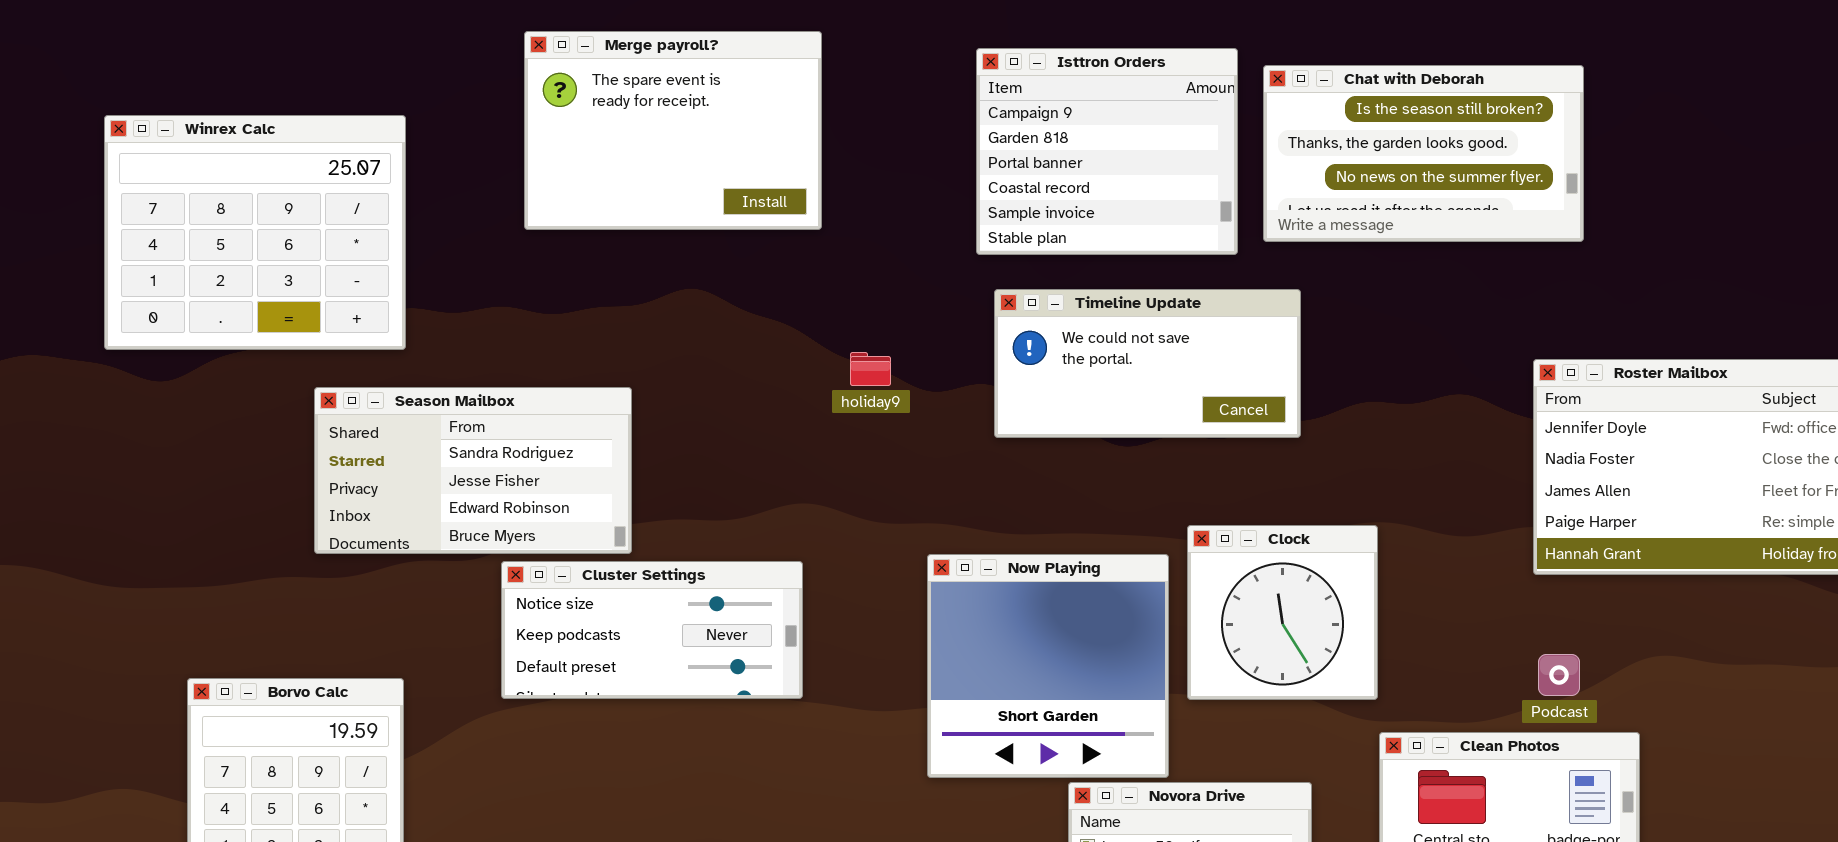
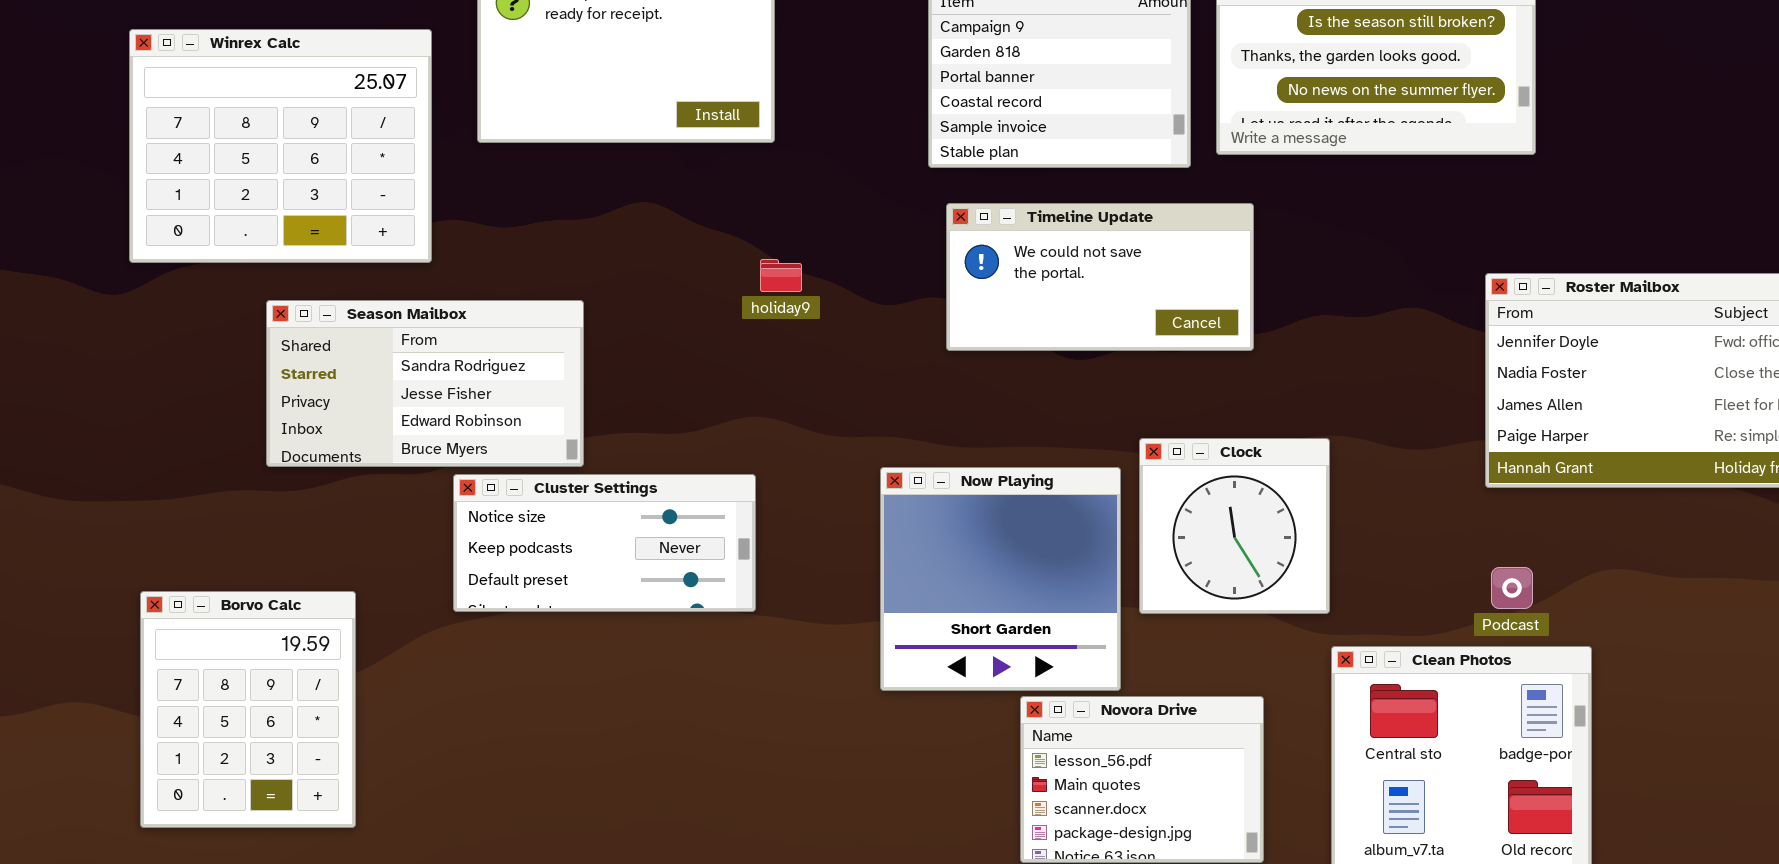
Winrex Calc: [104,115,406,350] -> [129,29,432,263], moved
holiday9: [850,352,891,386] -> [760,259,802,292], moved

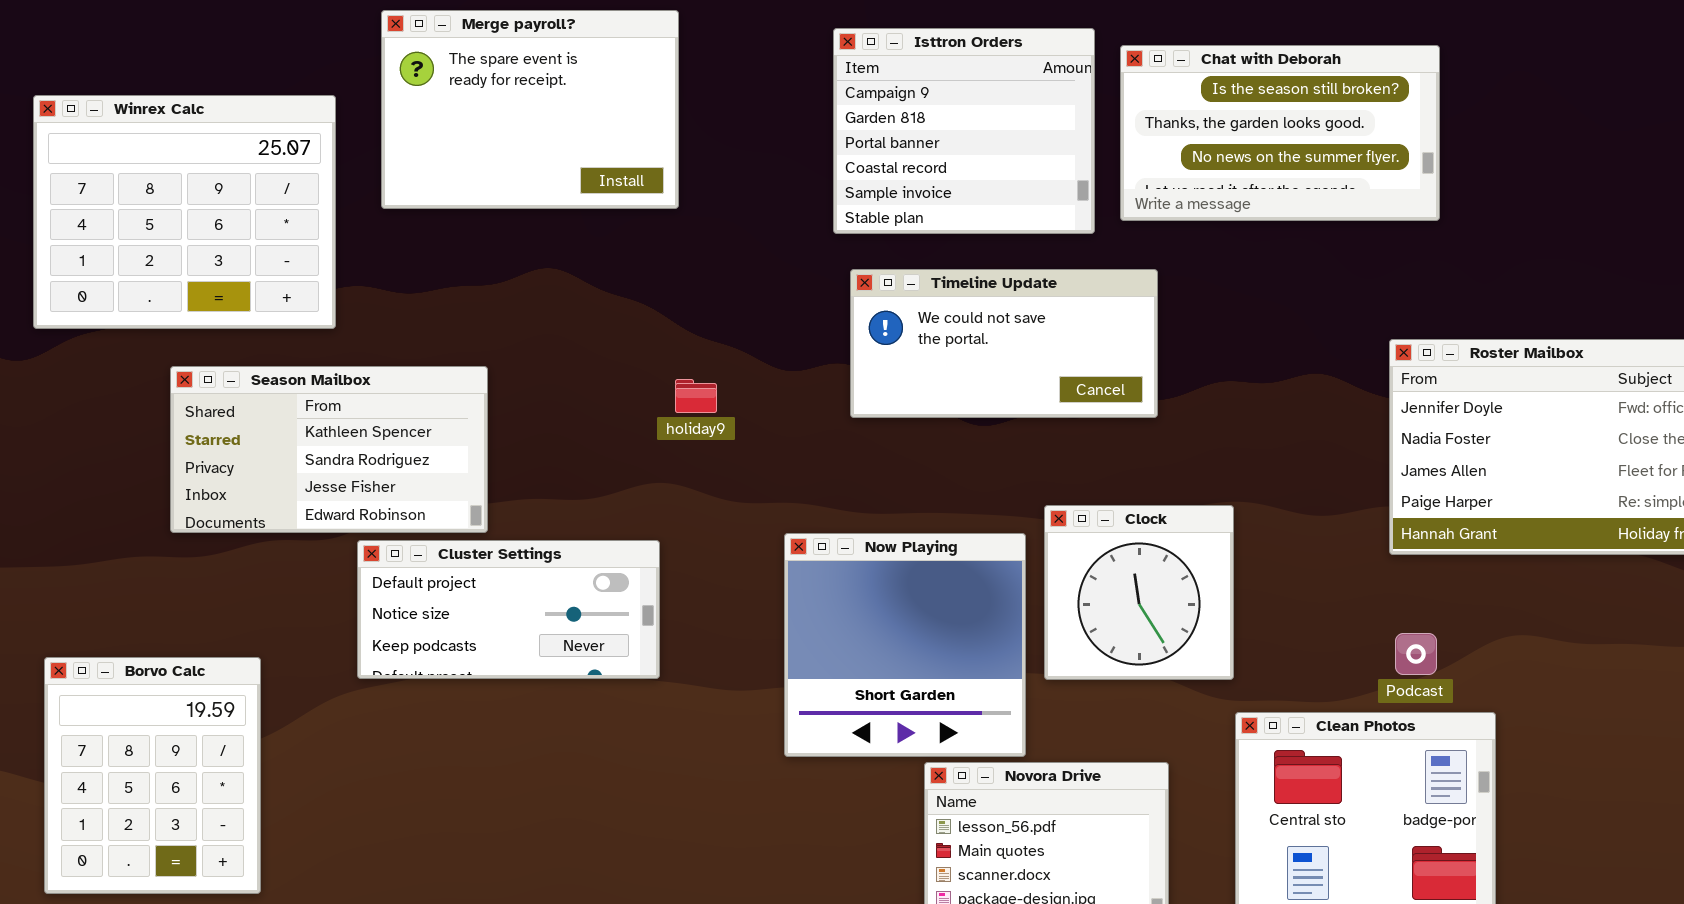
holiday9: [760,259,802,292] -> [675,379,717,413], moved
Season Mailbox: [266,300,584,467] -> [170,366,488,533], scrolled up 1 row
Cluster Settings: [453,474,756,612] -> [357,540,660,679], scrolled up 1 row

